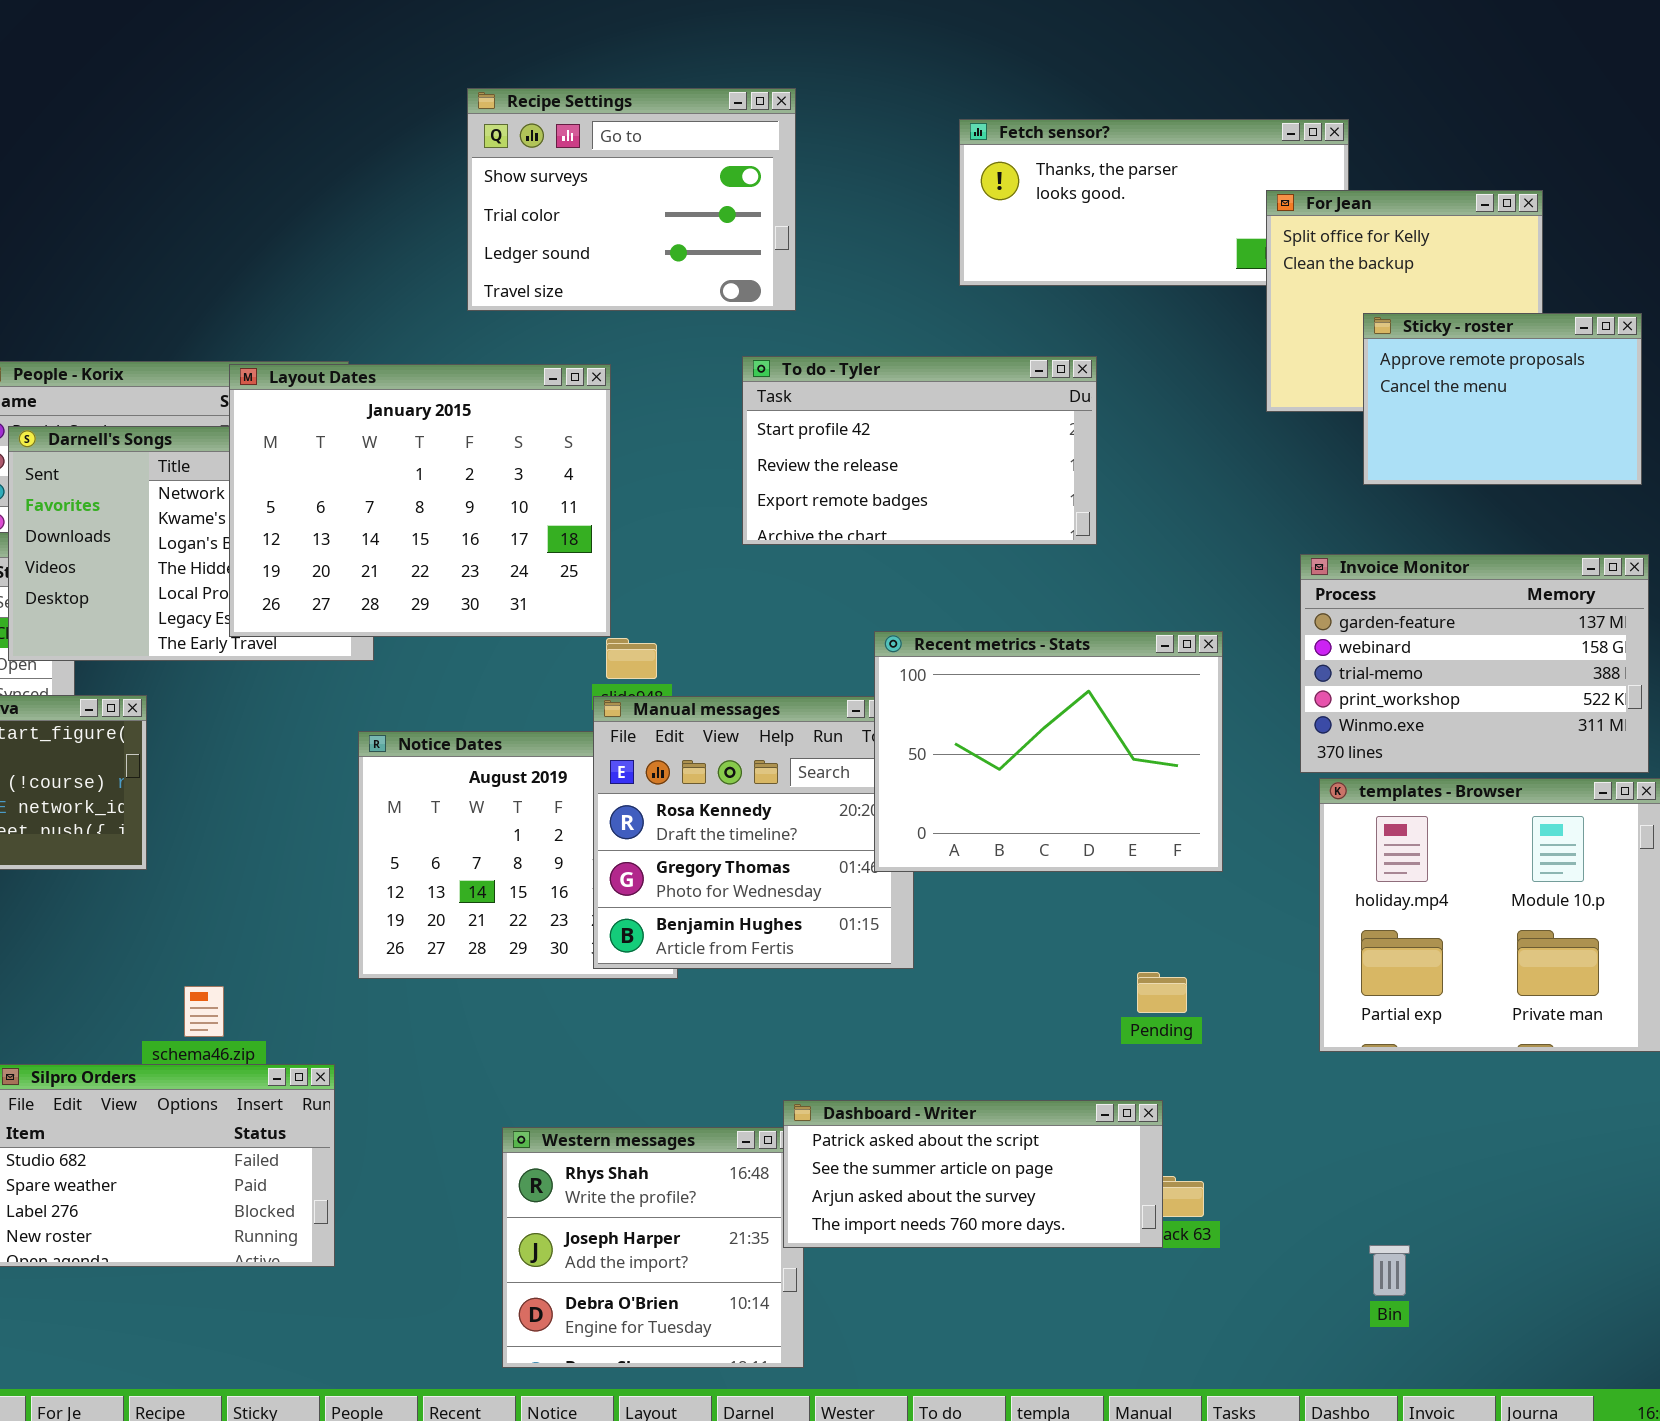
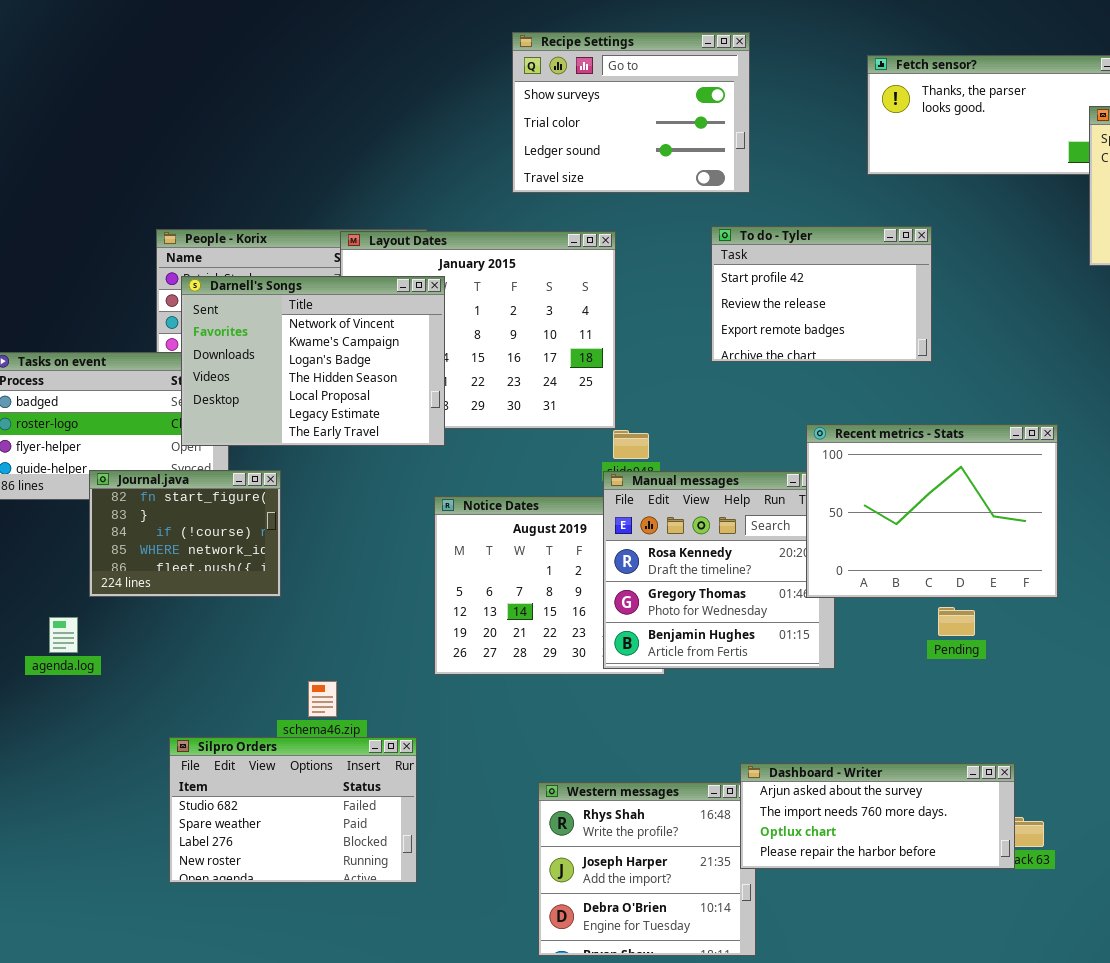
To do - Tyler: [742,356,1097,545] -> [711,226,932,362], resized
Darnell's Songs: [8,426,374,661] -> [181,276,445,446], raised
Pending: [1137,972,1187,1013] -> [938,607,975,636], moved
Dashboard - Writer: [783,1100,1163,1248] -> [740,763,1015,869], scrolled down 2 rows

